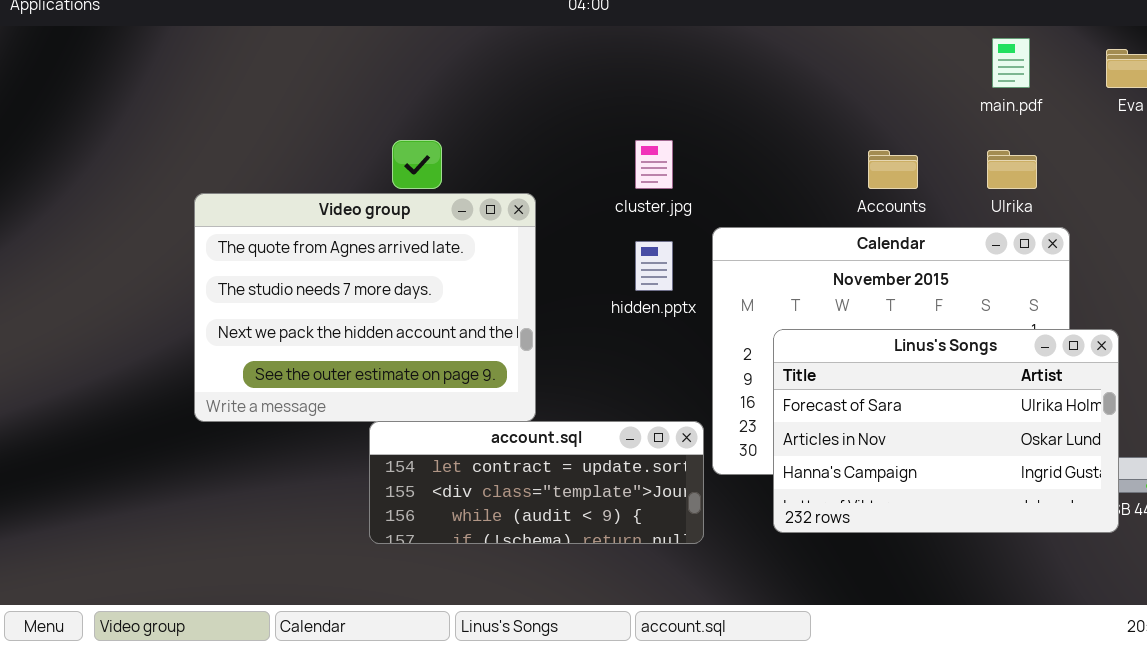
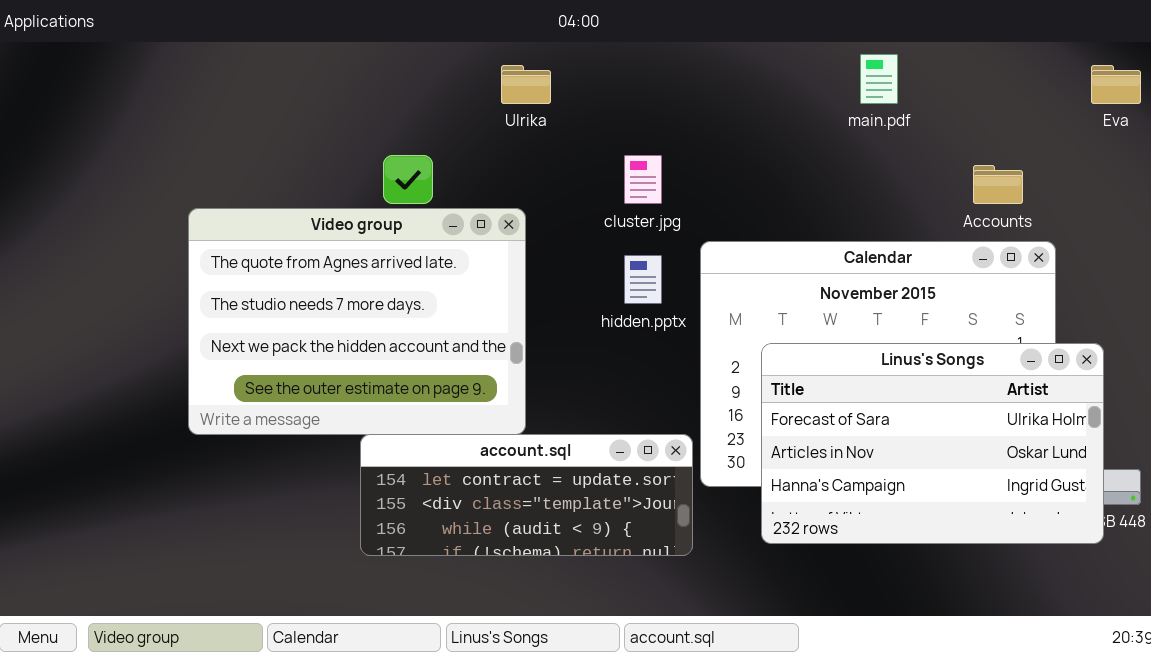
main.pdf: [992,38,1030,88] -> [860,54,898,104], moved
Accounts: [868,150,918,189] -> [973,165,1023,204], moved
Ulrika: [987,150,1037,189] -> [501,65,551,104], moved

